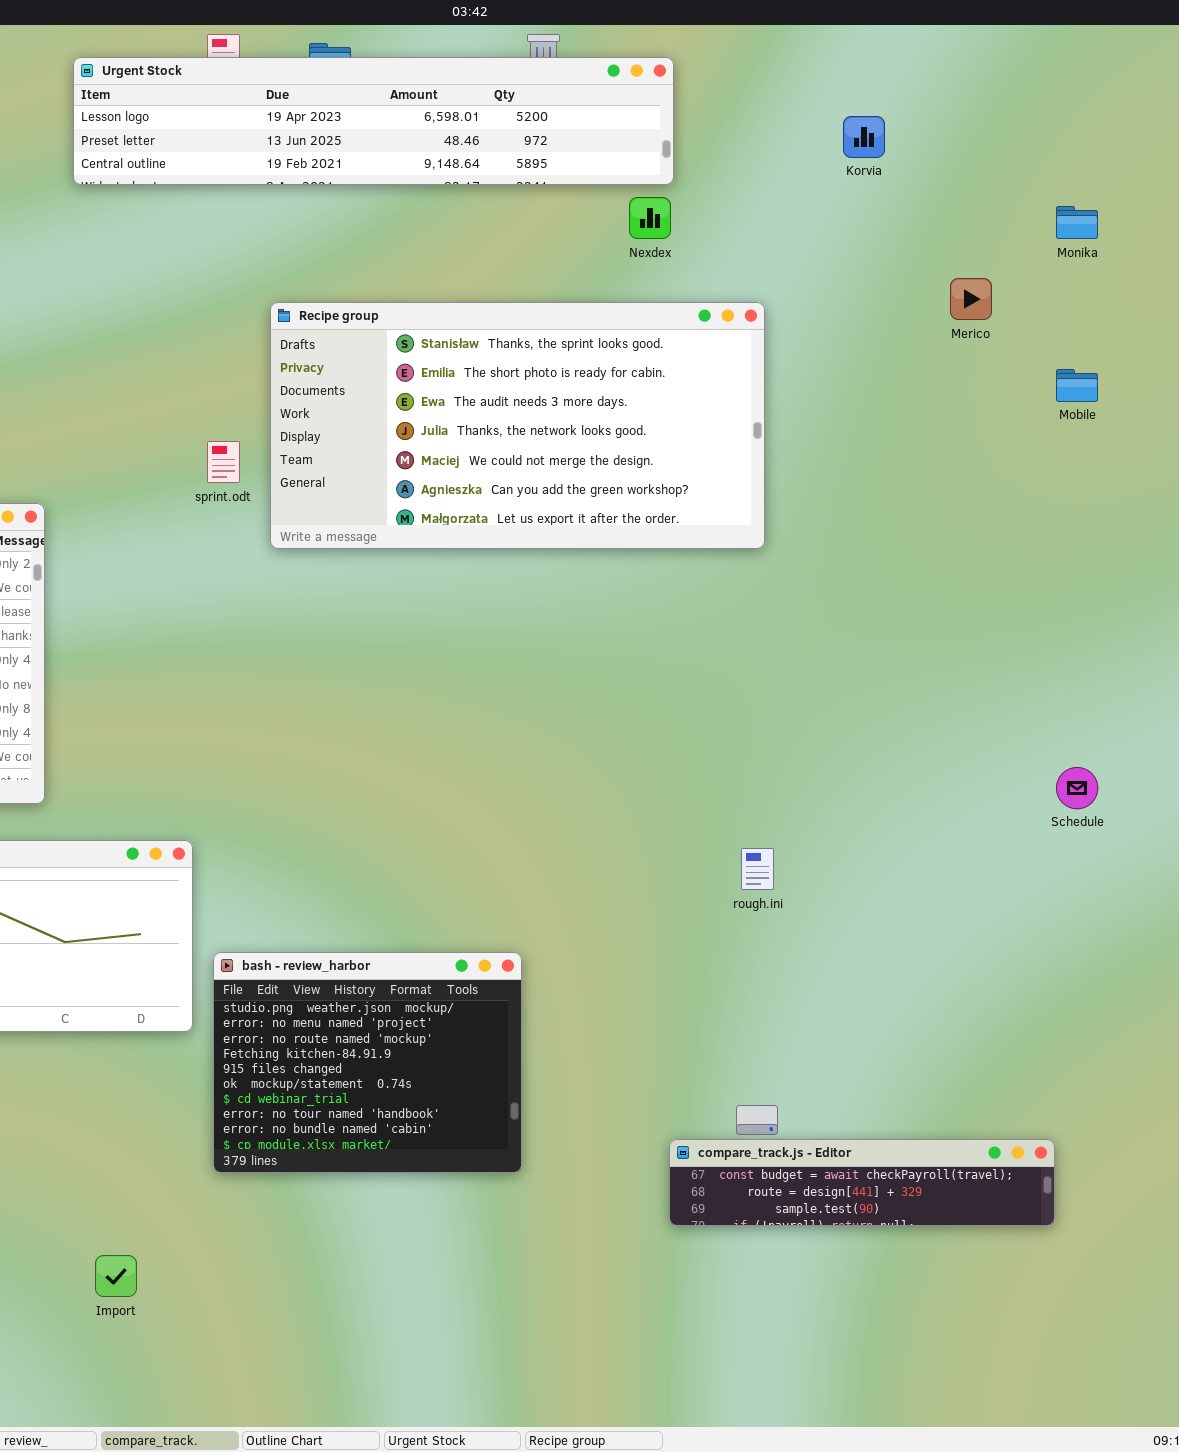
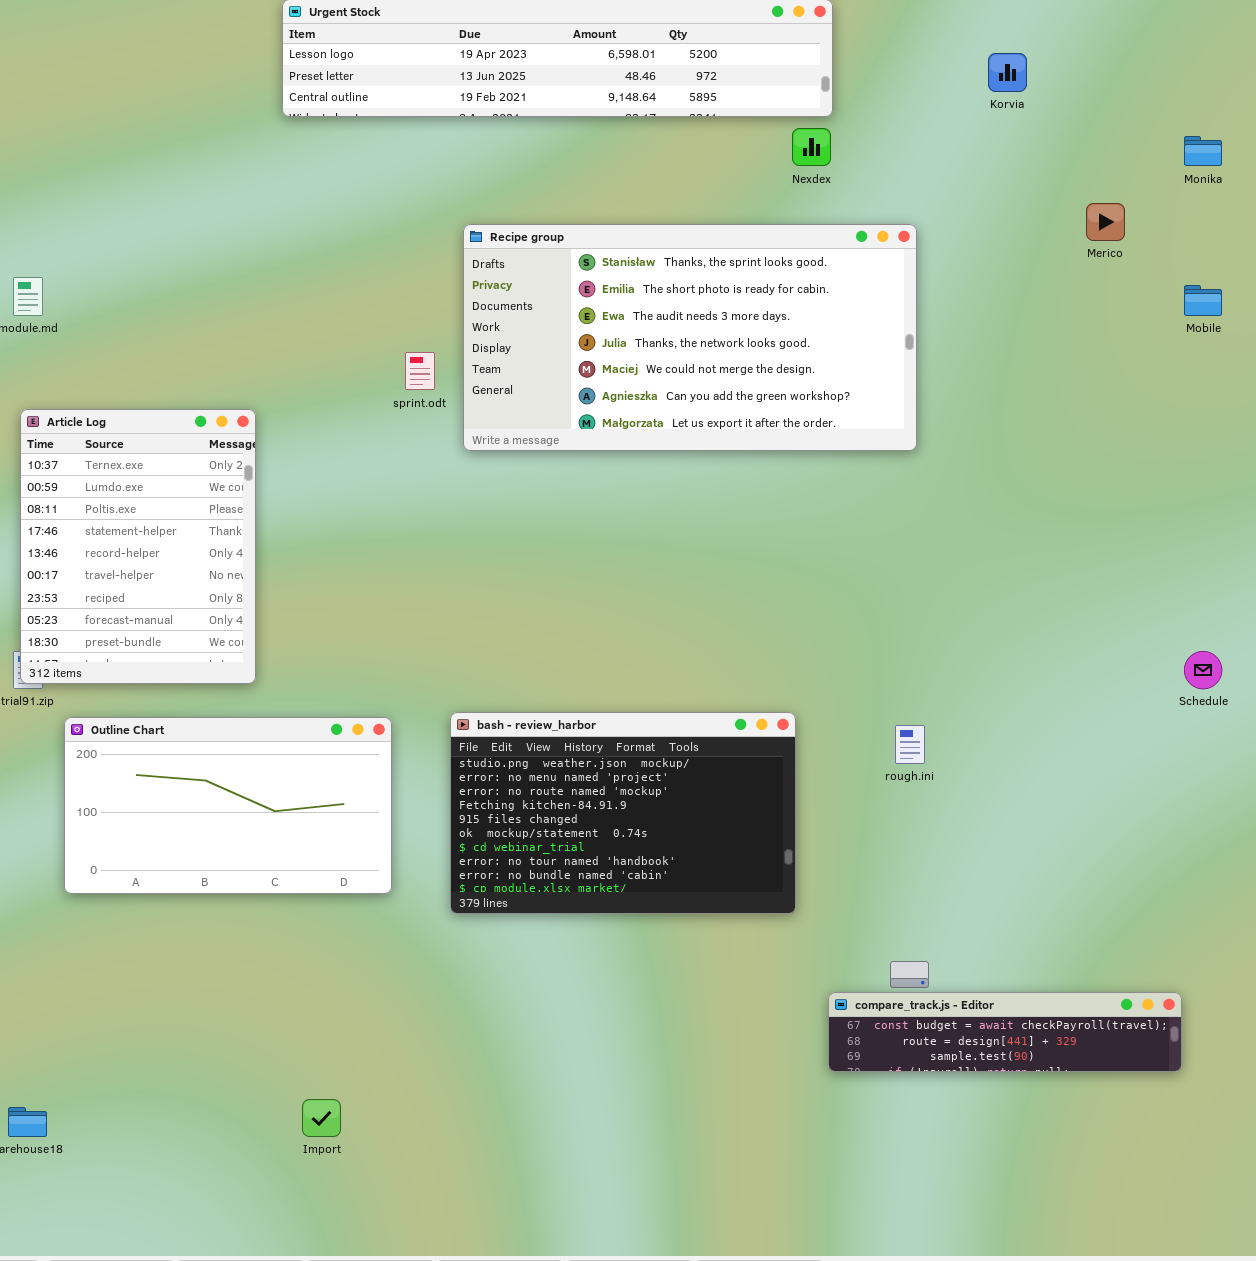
bash - review_harbor: [213,952,522,1173] -> [450,712,796,914], moved, resized

